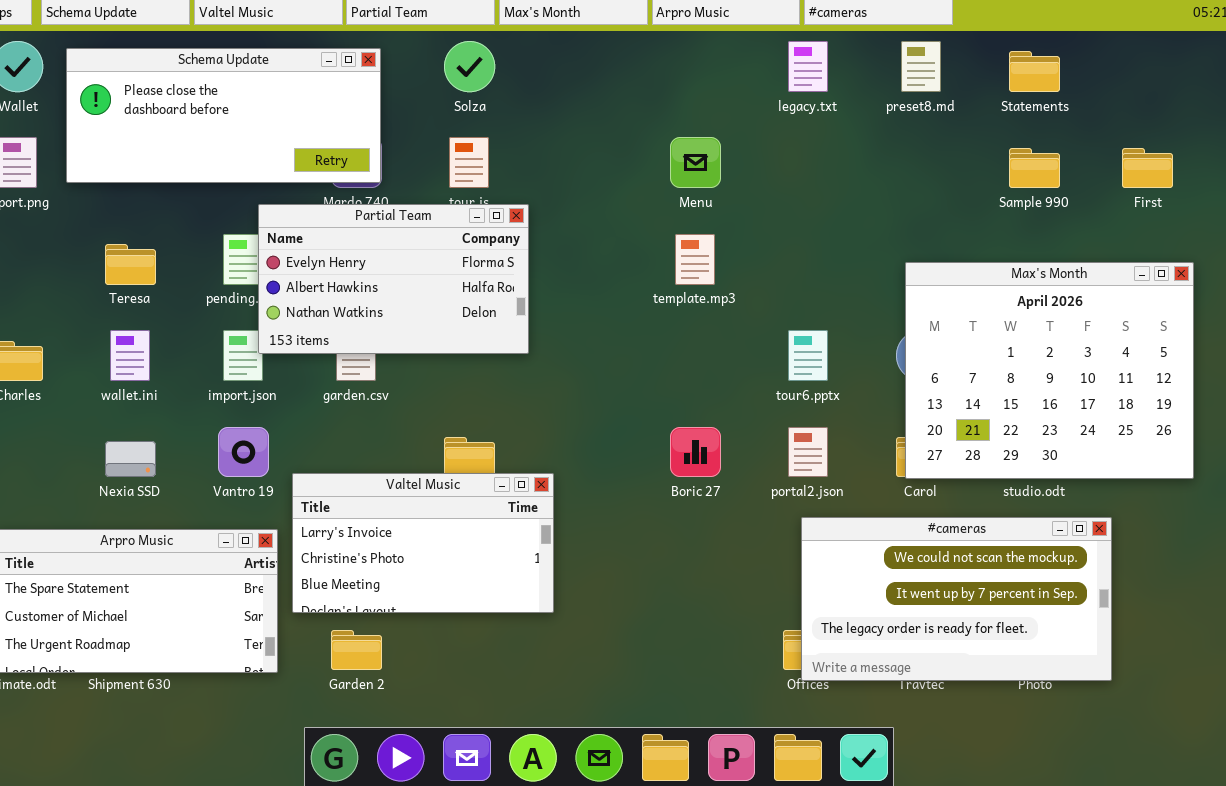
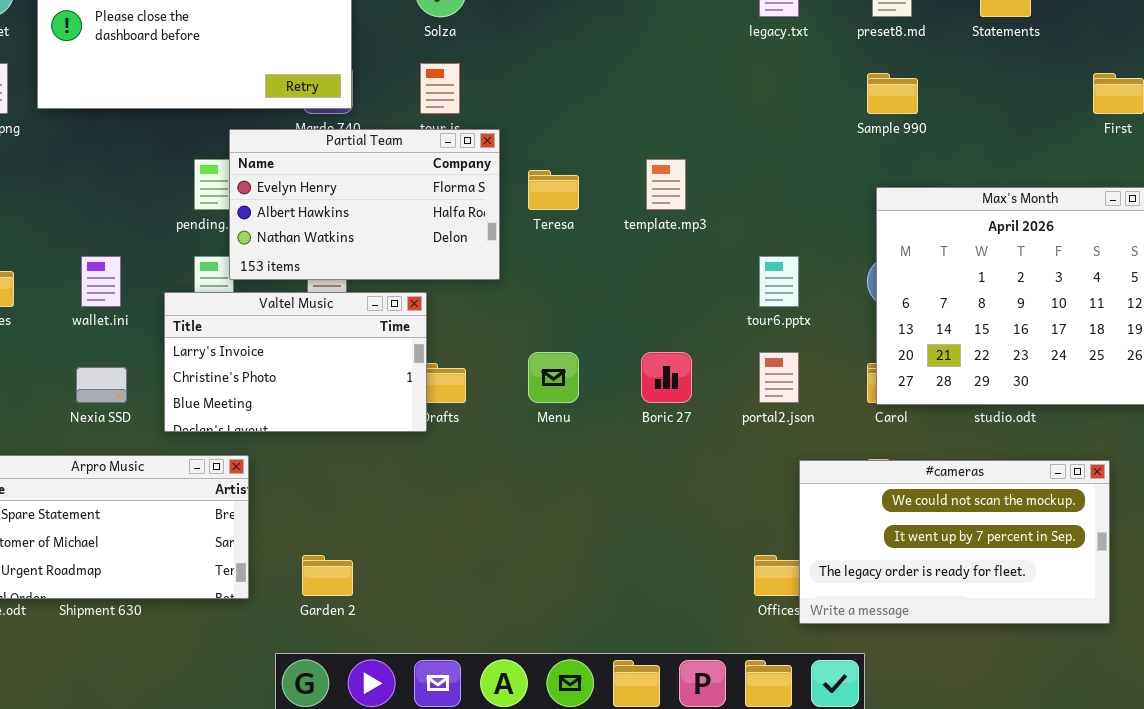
Menu: [670,137,721,188] -> [528,352,579,403], moved
Sample 990: [1009,148,1060,188] -> [867,73,918,114], moved
Teresa: [105,244,156,285] -> [528,170,579,210], moved
Valtel Music: [292,473,554,613] -> [164,292,427,432], moved
#cameras: [801,517,1112,681] -> [799,460,1110,624], moved

